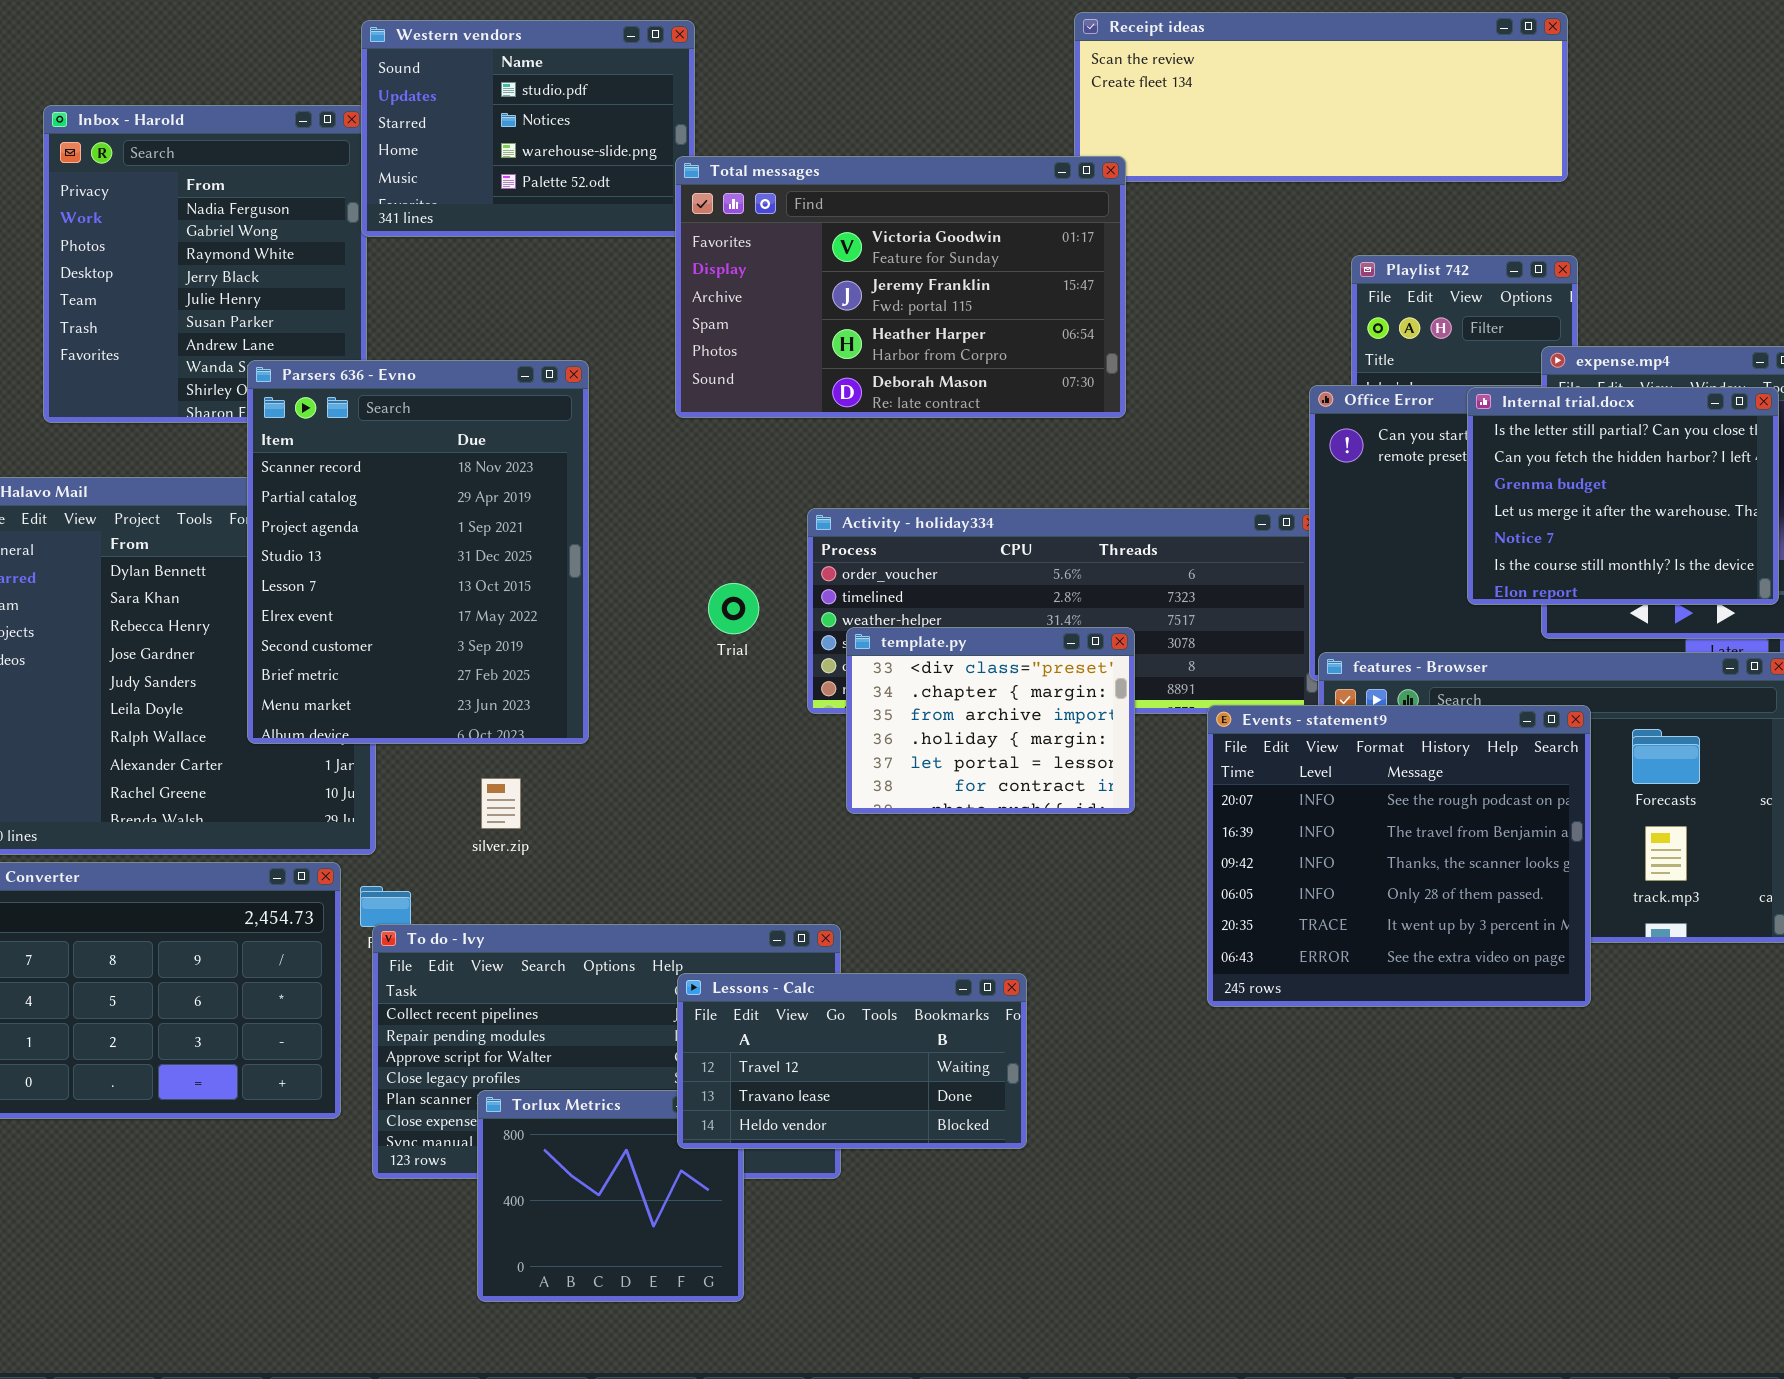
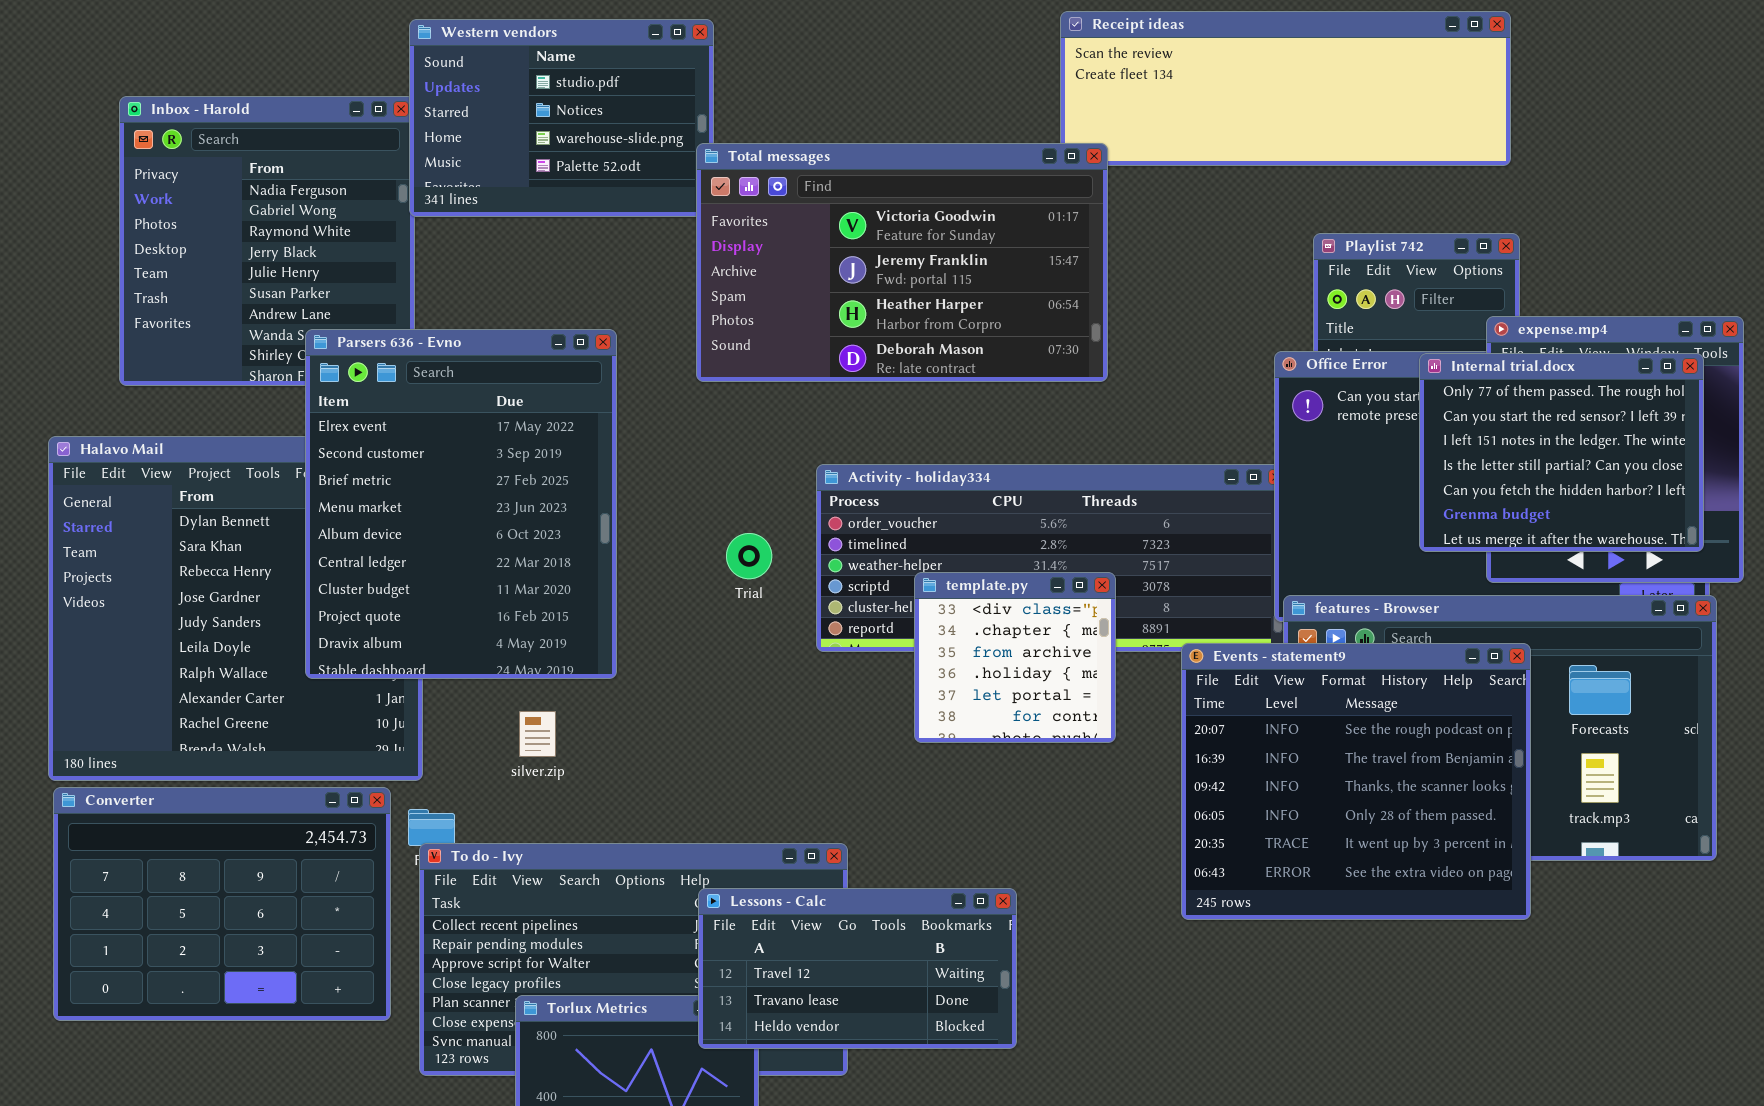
Parsers 636 - Evno: [247,360,589,744] -> [305,329,617,679], scrolled down 5 rows
Internal trial.docx: [1467,387,1779,605] -> [1419,353,1704,552], scrolled up 3 rows
template.py: [846,627,1135,814] -> [914,572,1116,743], resized

